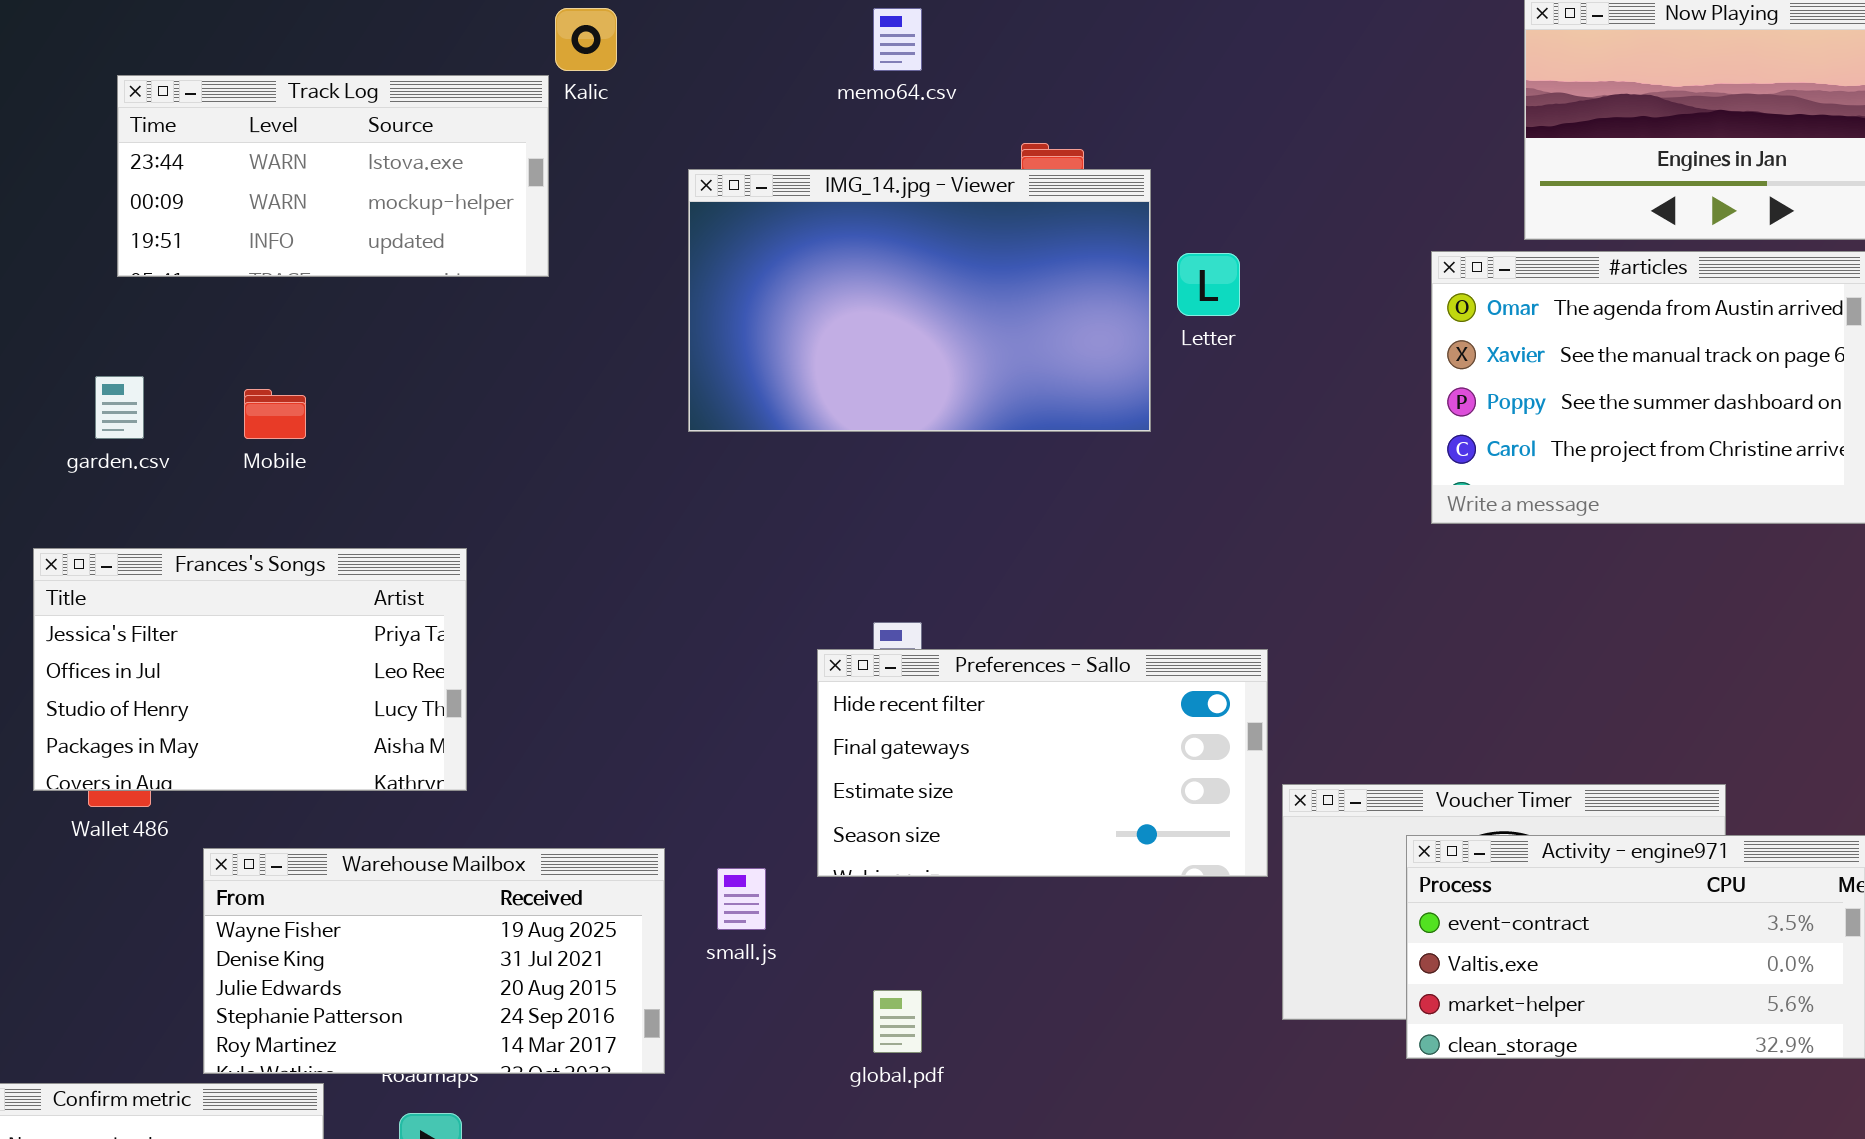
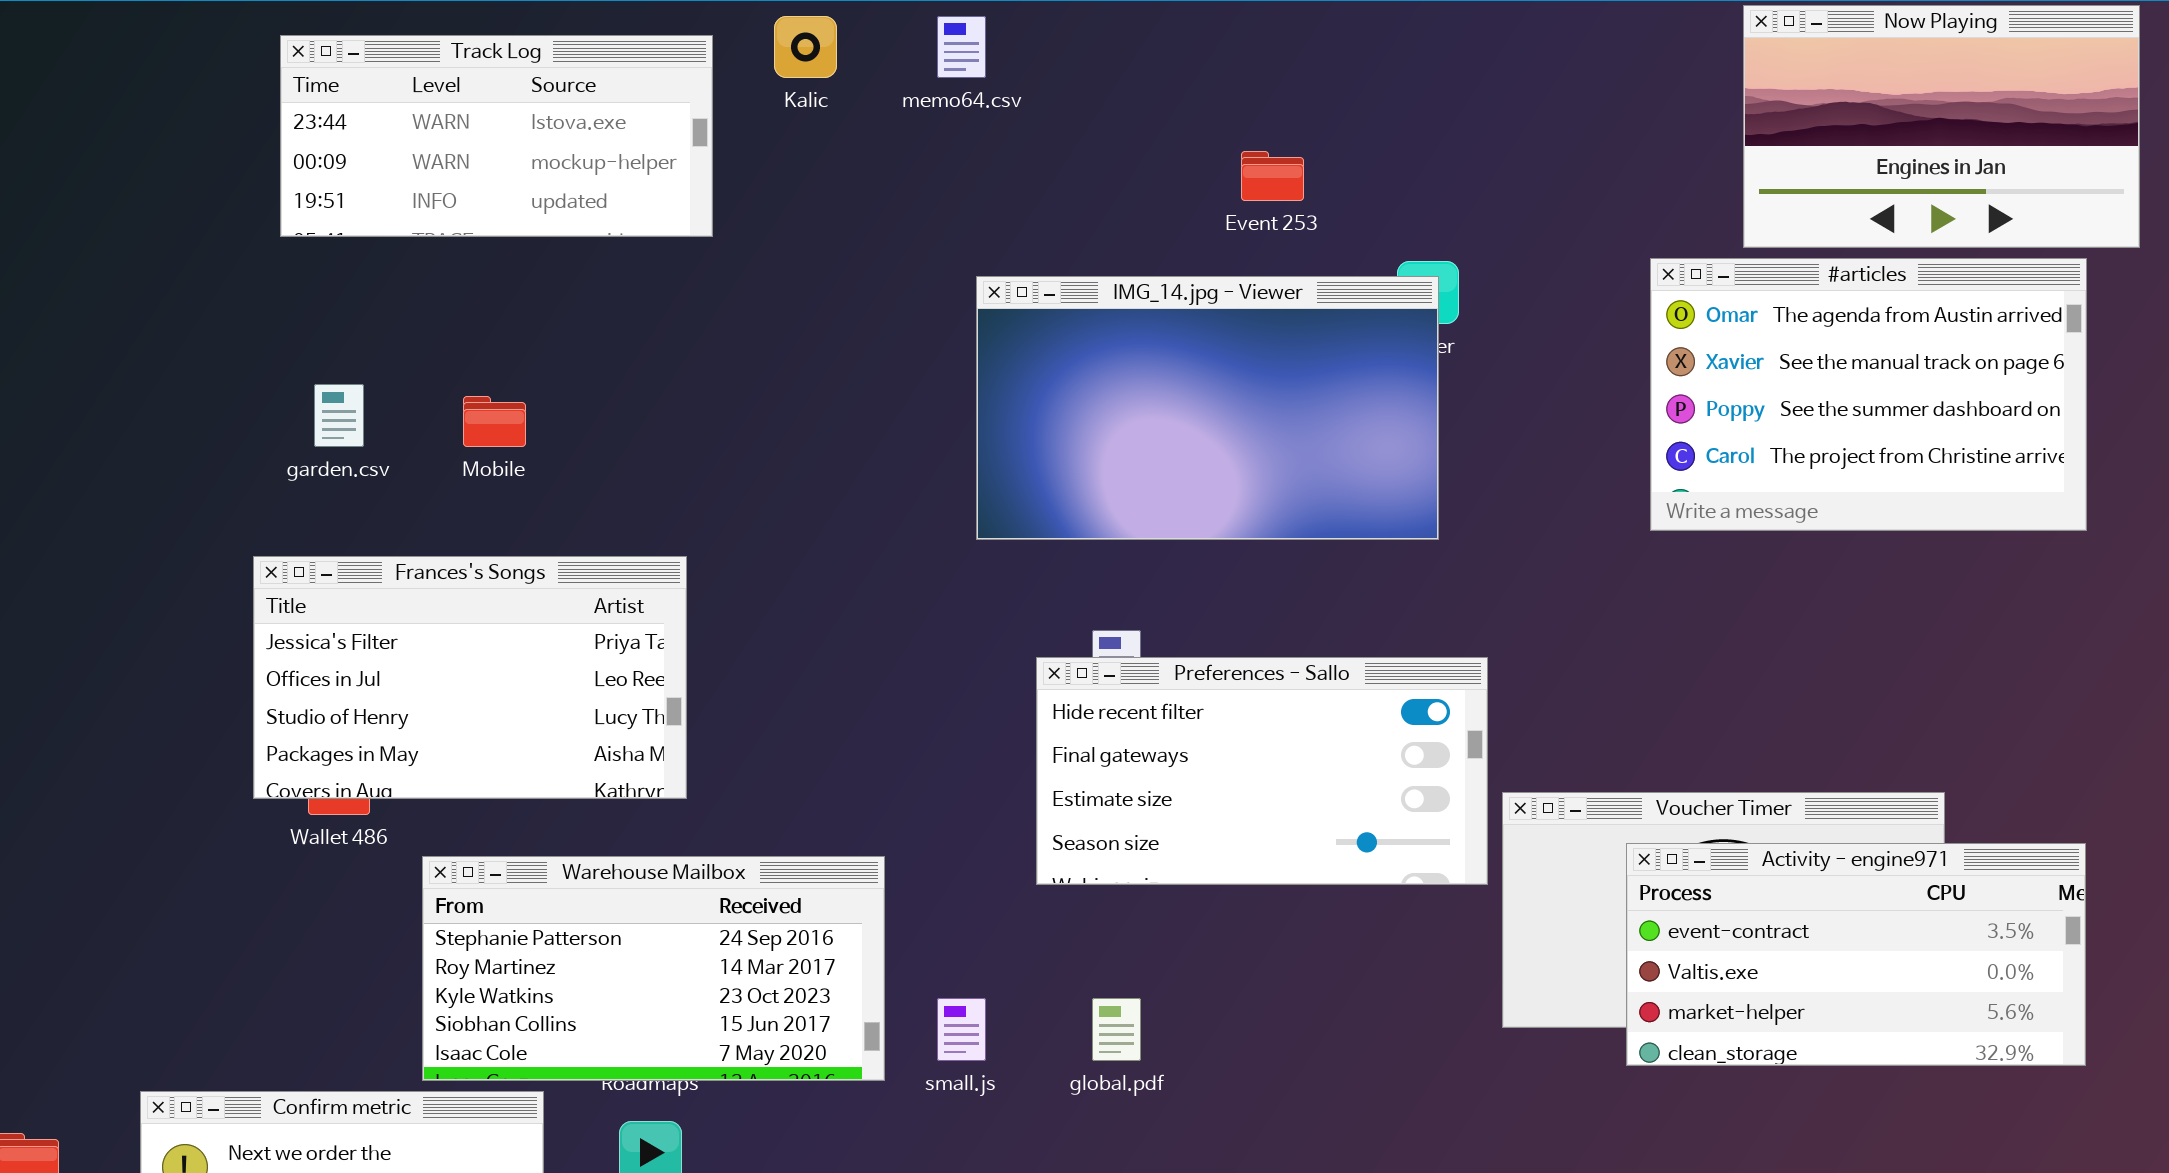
memo64.csv: [873,8,922,71] -> [937,16,986,78], moved
Track Log: [117,75,549,277] -> [280,35,713,237], moved
IMG_14.jpg - Viewer: [688,169,1151,432] -> [976,276,1439,540], moved
Warehouse Mailbox: [203,848,665,1074] -> [422,856,885,1081], scrolled down 3 rows
small.js: [717,868,766,930] -> [937,998,986,1061], moved

